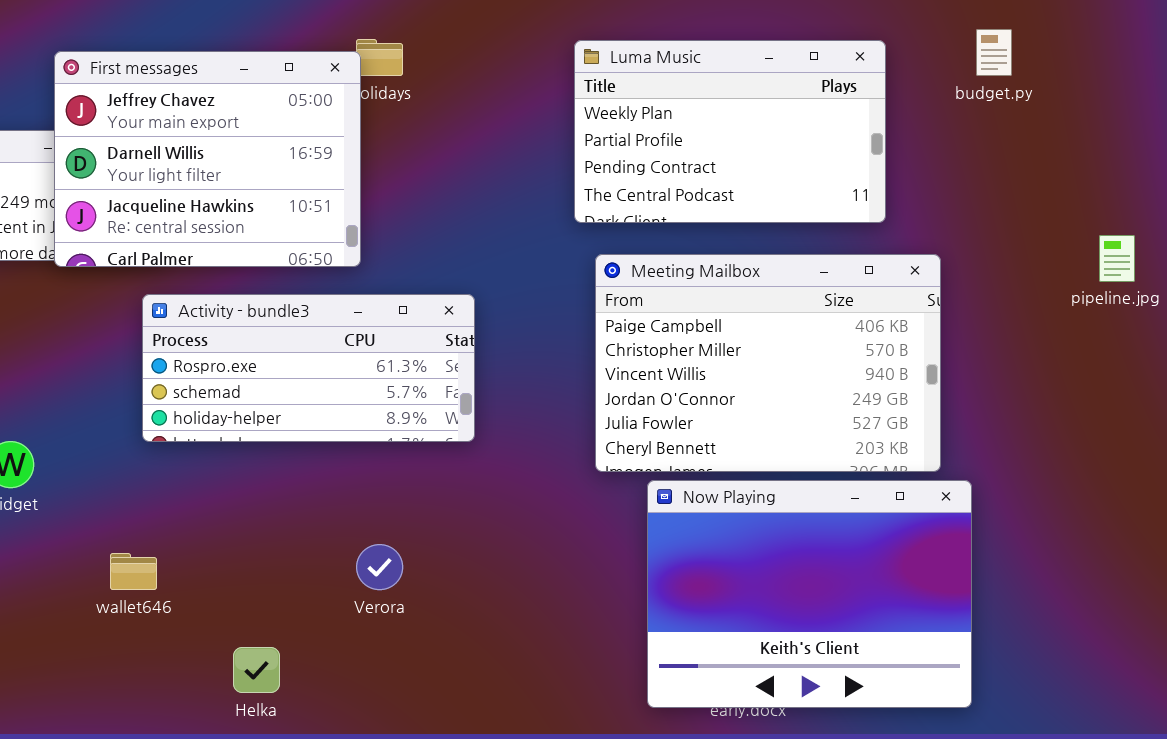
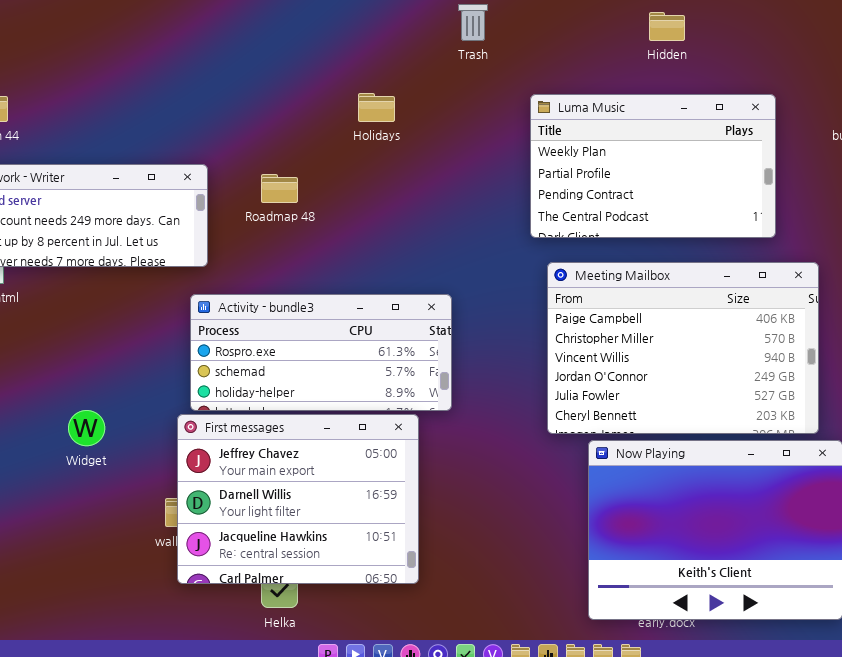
First messages: [54,51,361,267] -> [177,414,419,584], moved

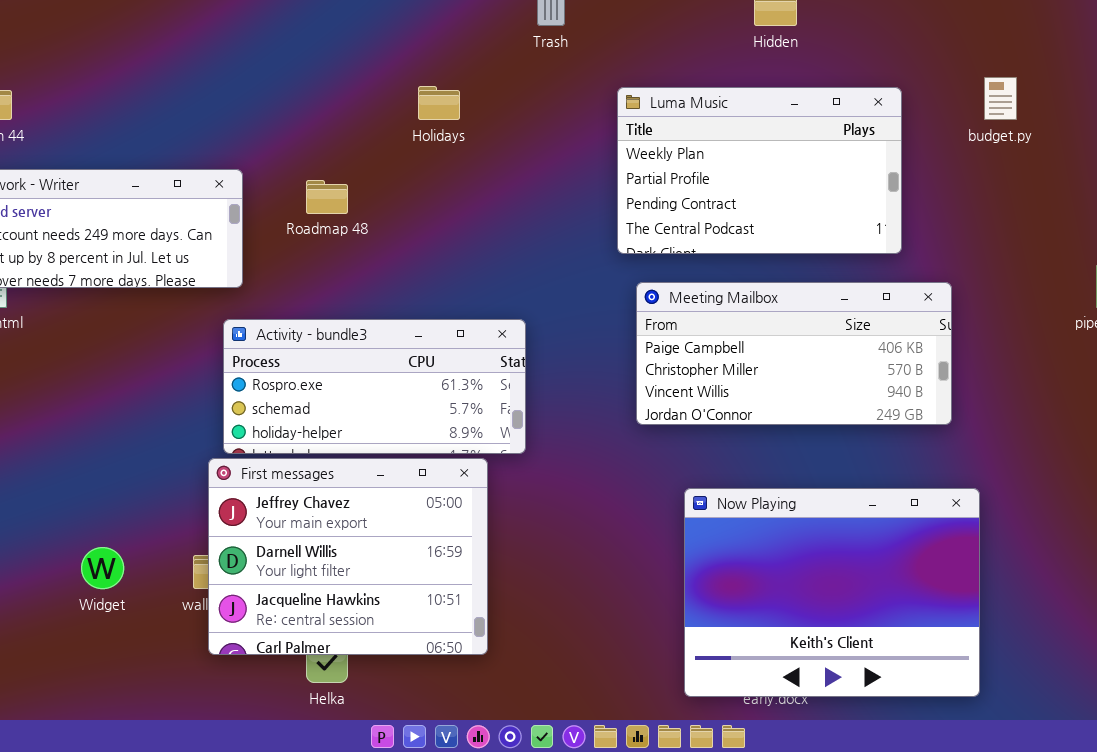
Meeting Mailbox: [547,262,819,434] -> [636,282,952,425], resized
Widget: [68,410,105,446] -> [81,547,124,589], moved

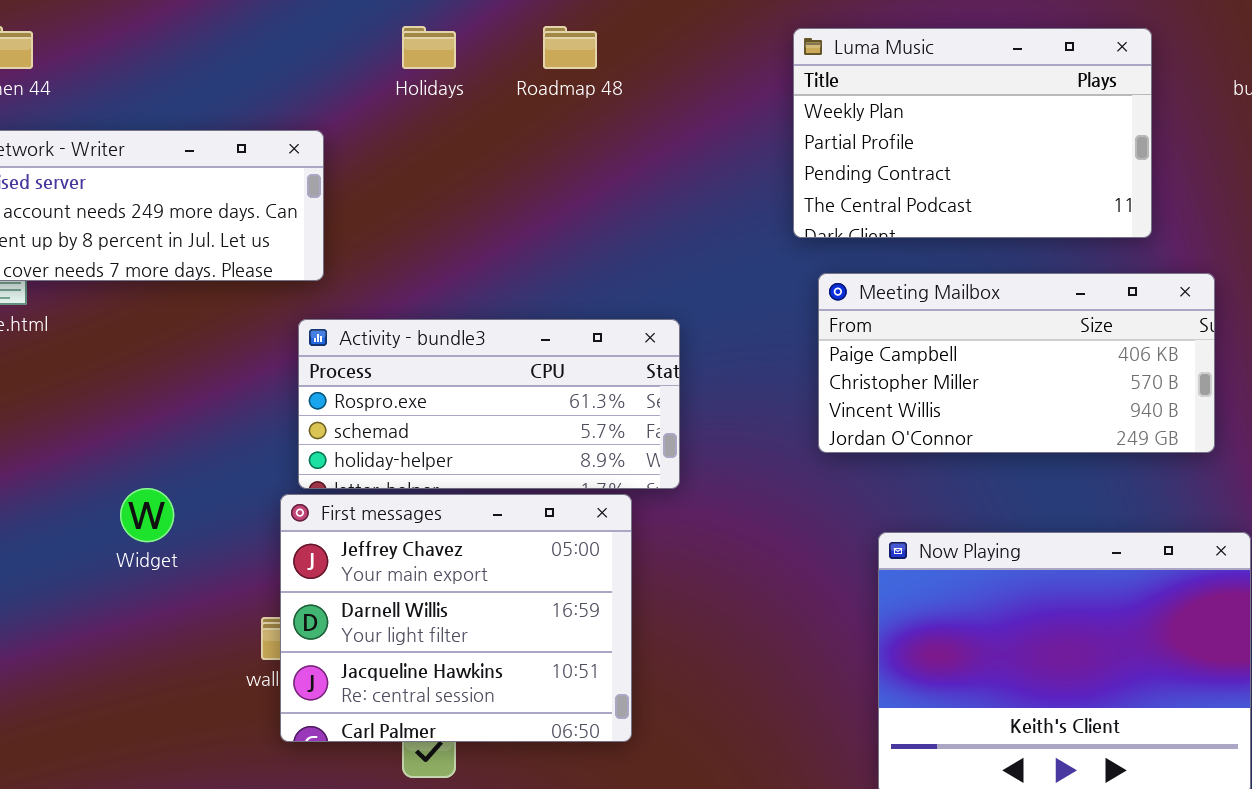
Holidays: [418,86,460,120] -> [402,26,456,69], moved
Roadmap 48: [306,180,348,214] -> [543,26,597,69], moved
Widget: [81,547,124,589] -> [120,488,174,542], moved

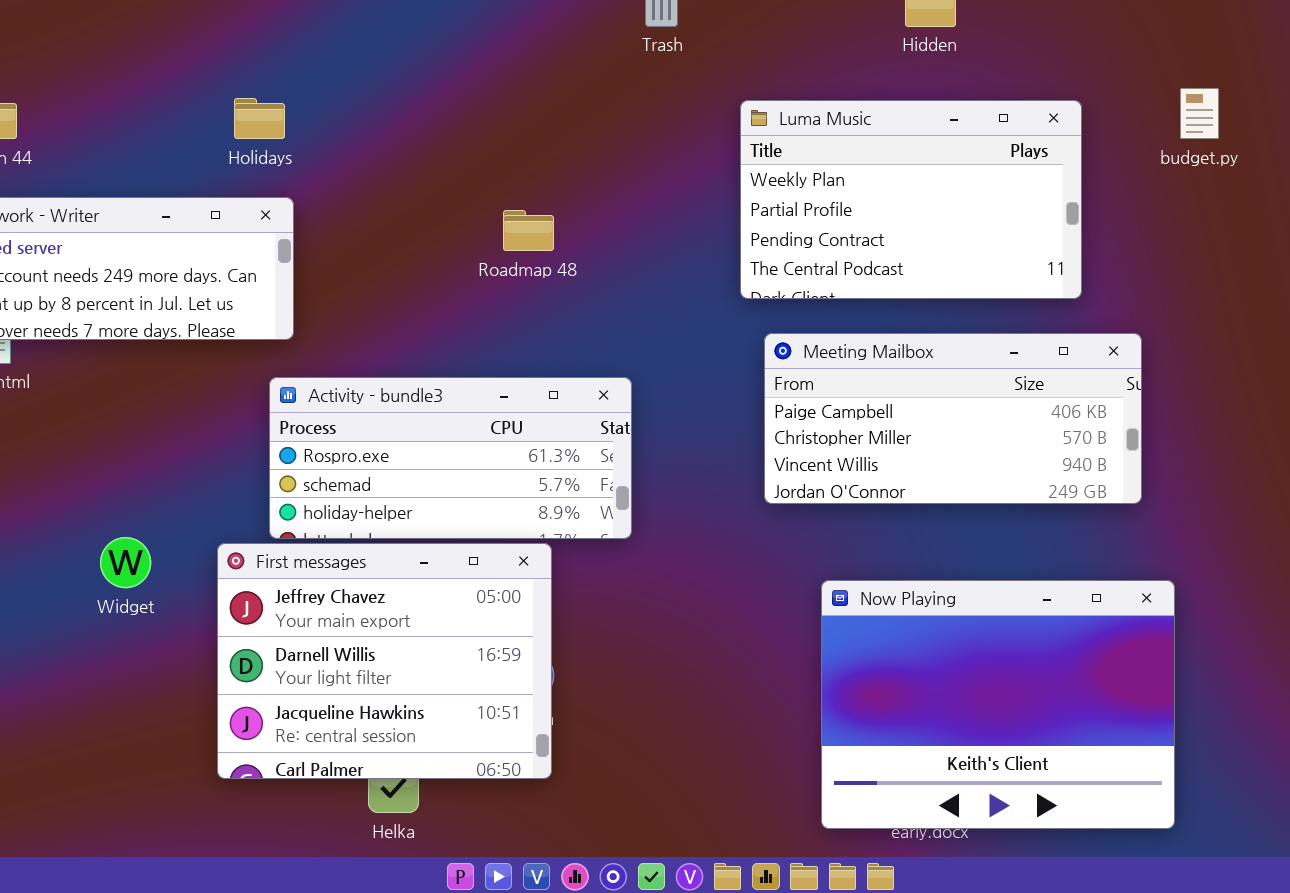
Holidays: [402,26,456,69] -> [234,98,285,139], moved
Roadmap 48: [543,26,597,69] -> [503,210,554,251], moved
First messages: [280,494,632,742] -> [217,543,552,779], moved

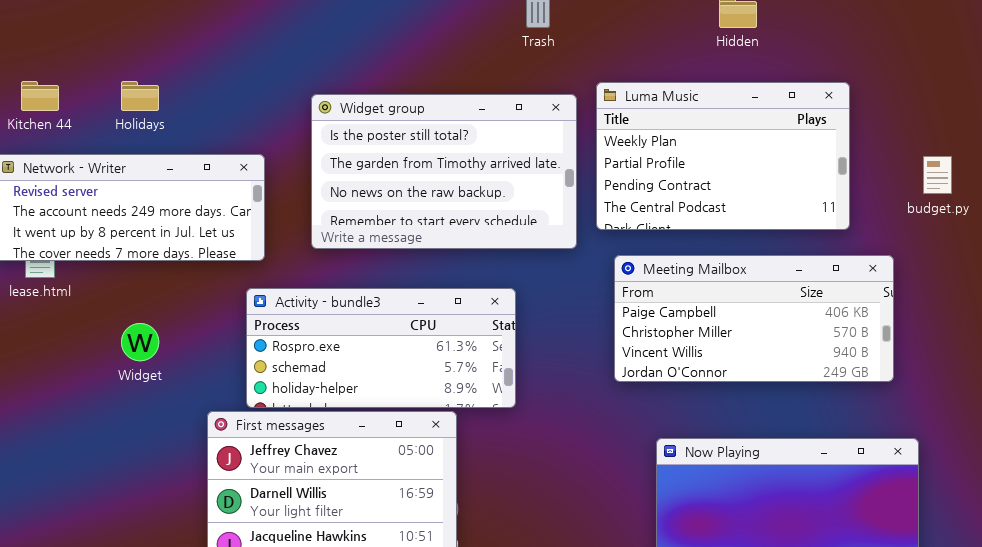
budget.py: [1180,88,1219,139] -> [923,156,952,194], moved
Holidays: [234,98,285,139] -> [121,81,159,111], moved
Widget group: none -> [311,94,577,249], opened
Widget: [100,537,151,588] -> [121,323,159,361], moved

